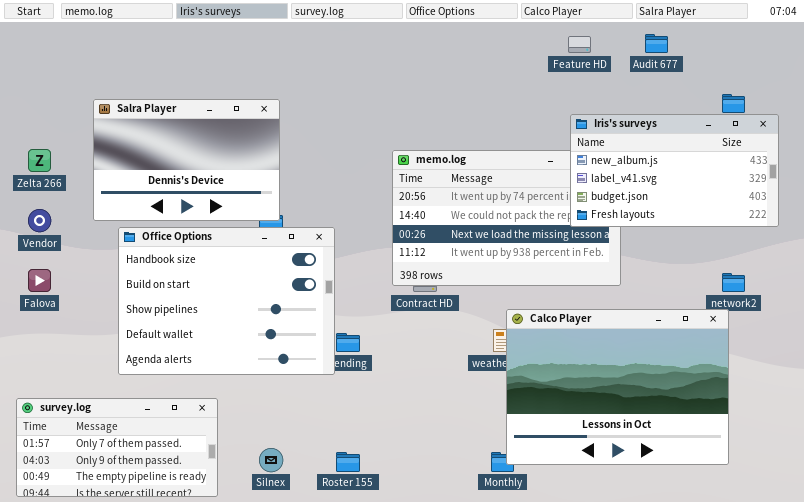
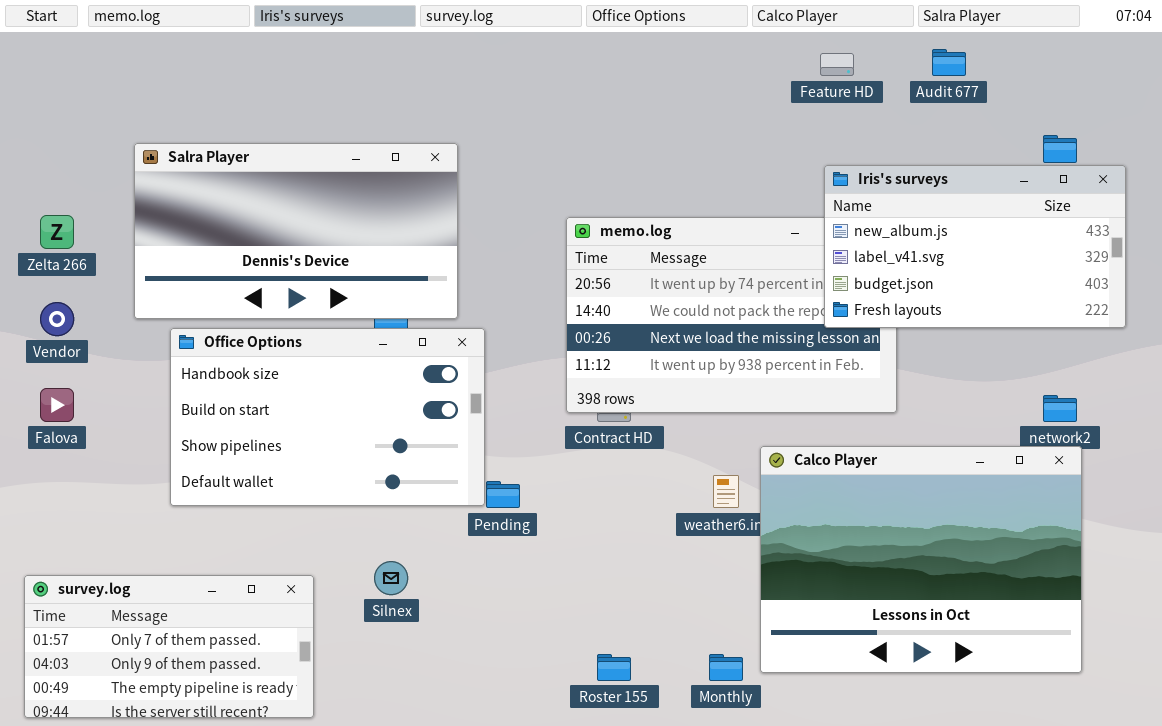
Salra Player: [93,99,280,221] -> [134,143,458,319], resized
Office Options: [118,227,335,375] -> [170,328,485,506], resized
Calco Player: [506,309,729,465] -> [760,446,1082,673], moved
Silnex: [259,448,283,472] -> [374,561,408,595], moved
Roster 155: [336,452,360,472] -> [597,654,631,681], moved

